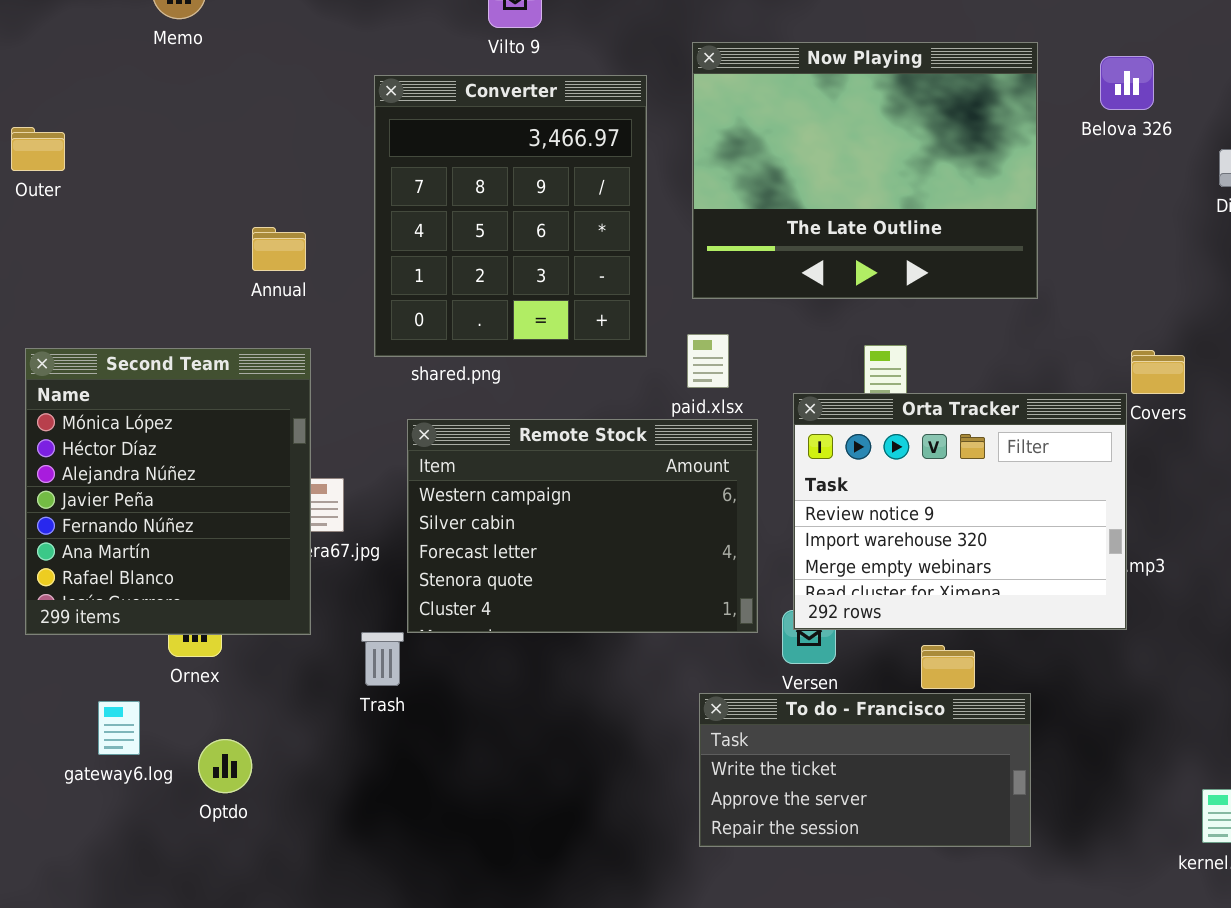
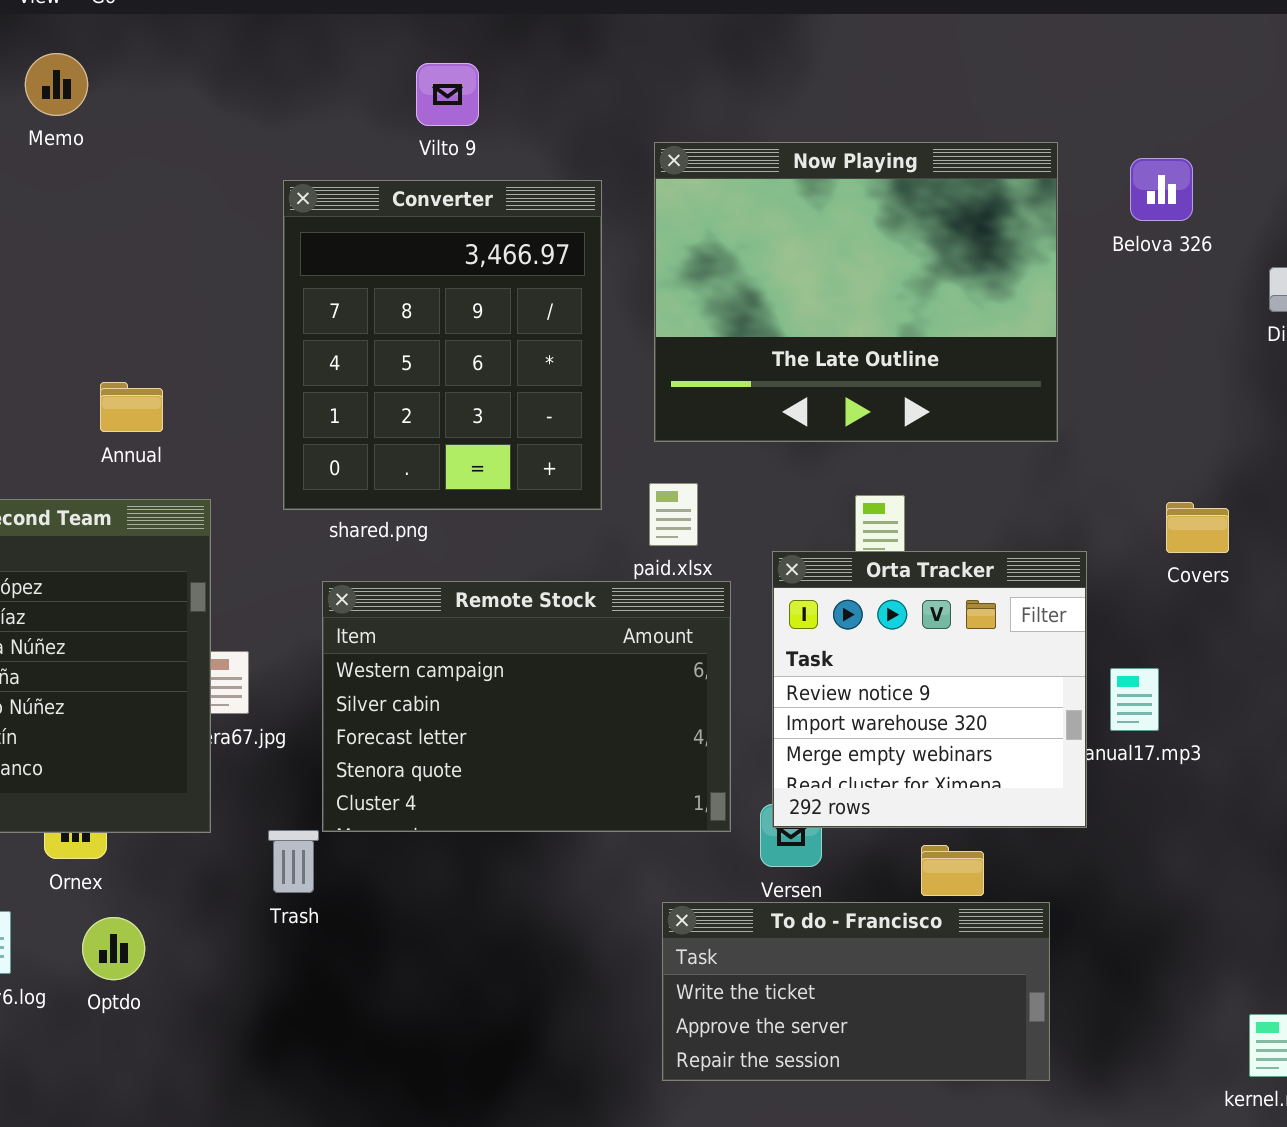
Annual: [252,227,306,271] -> [100,382,163,432], moved
Orta Tracker: [793,393,1127,630] -> [772,551,1087,828], resized
Optdo: [198,739,252,793] -> [82,917,145,980], moved

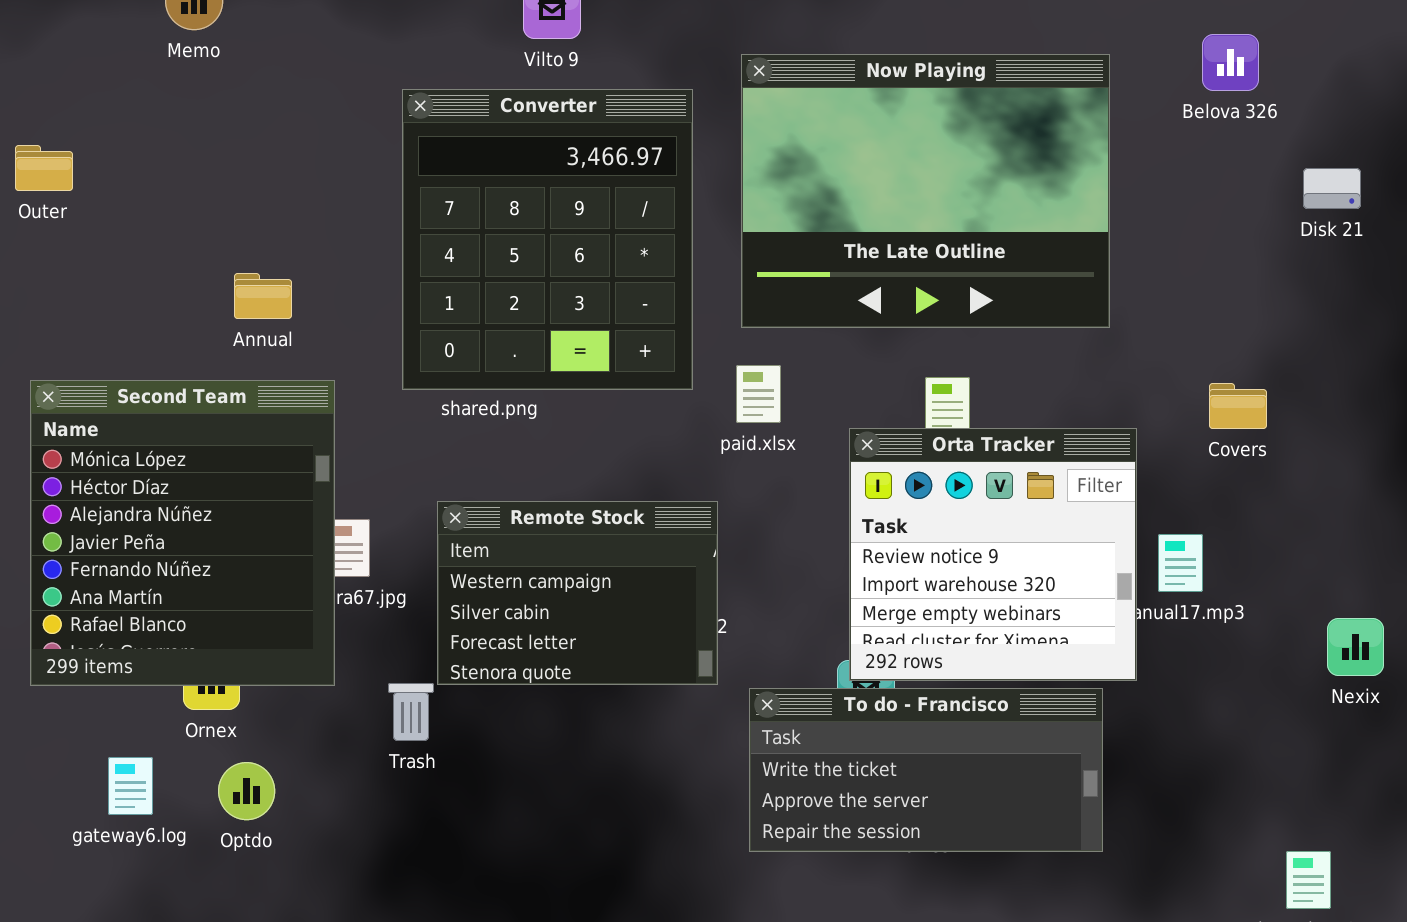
Belova 326: [1130,158,1193,221] -> [1202,34,1259,91], moved
Remote Stock: [322,581,731,832] -> [437,501,718,685], resized
To do - Francisco: [662,902,1050,1081] -> [749,688,1103,852], moved

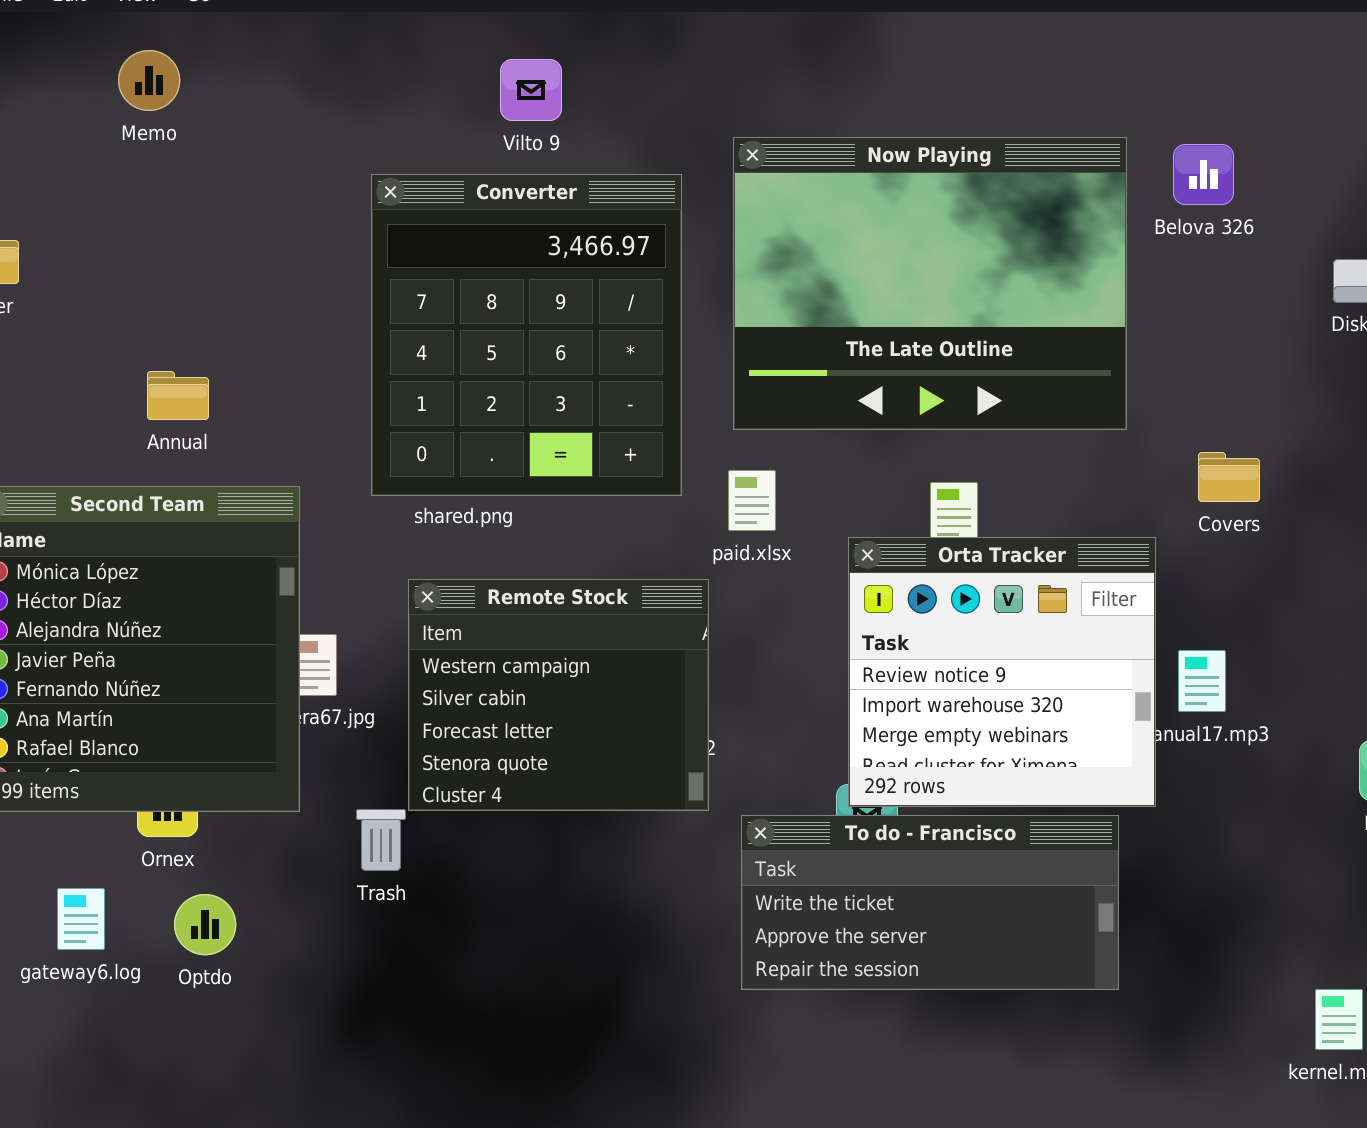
Belova 326: [1202,34,1259,91] -> [1173,144,1234,205], moved
Annual: [234,273,292,319] -> [147,371,209,420], moved
Covers: [1209,383,1267,429] -> [1198,452,1260,502], moved
Remote Stock: [437,501,718,685] -> [408,579,709,811], resized

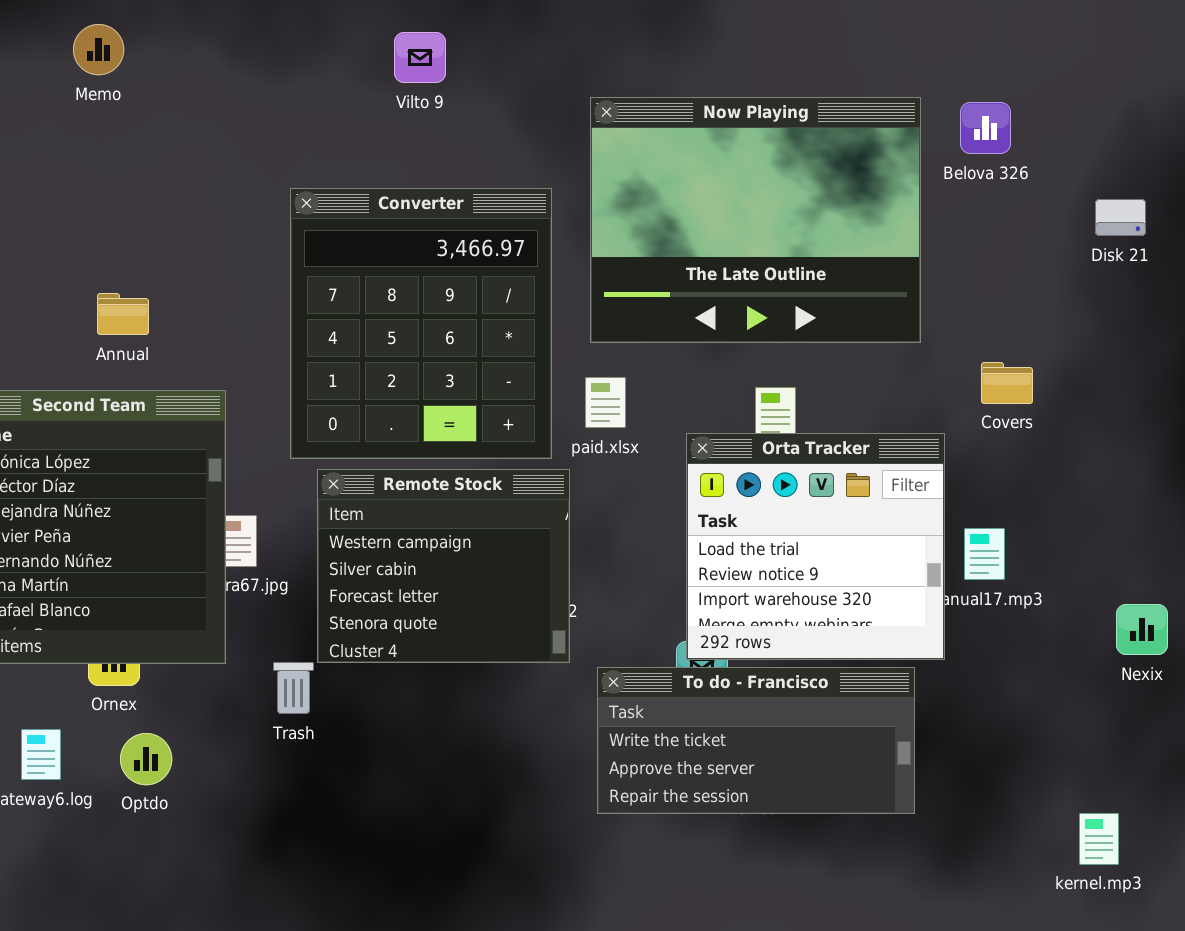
Converter: [371,174,682,496] -> [290,188,552,459], moved
Orta Tracker: [848,537,1156,807] -> [686,433,945,660], scrolled up 1 row

